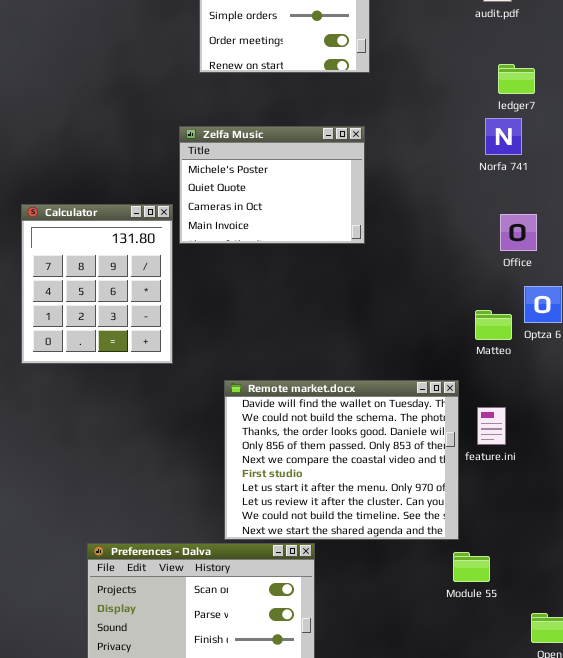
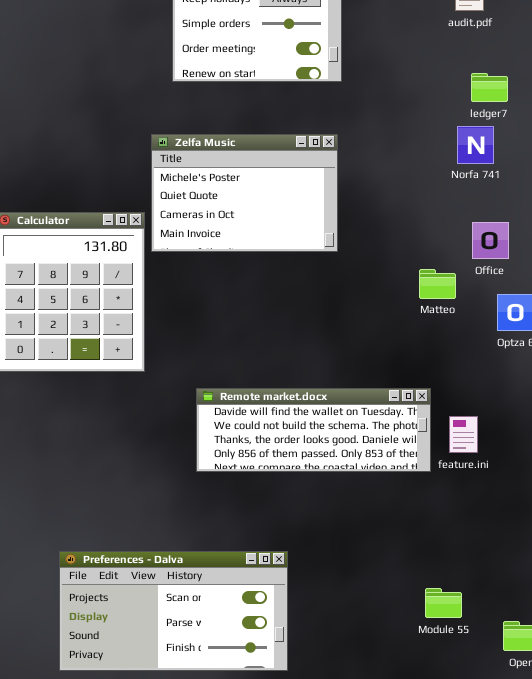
Matteo: [475,310,512,340] -> [419,269,456,299], moved
Remote market.docx: [224,380,459,540] -> [196,388,431,472], resized
Module 55: [453,552,490,582] -> [425,588,462,618], moved

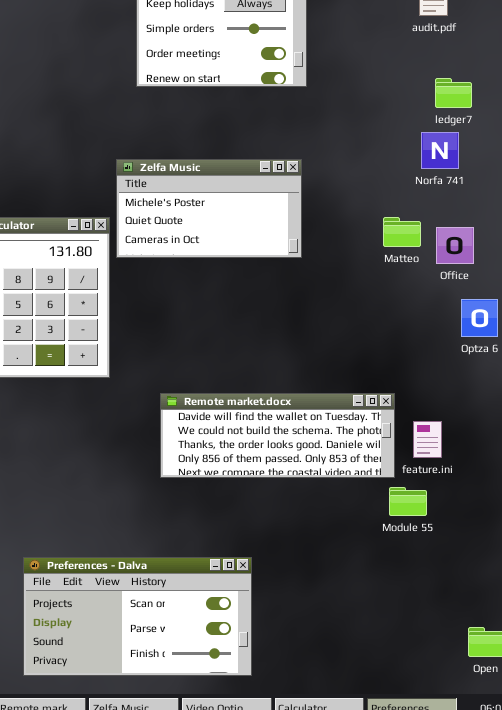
Zelfa Music: [151,134,338,252] -> [116,159,302,258], resized
Matteo: [419,269,456,299] -> [383,217,421,247], moved
Module 55: [425,588,462,618] -> [389,487,427,516], moved

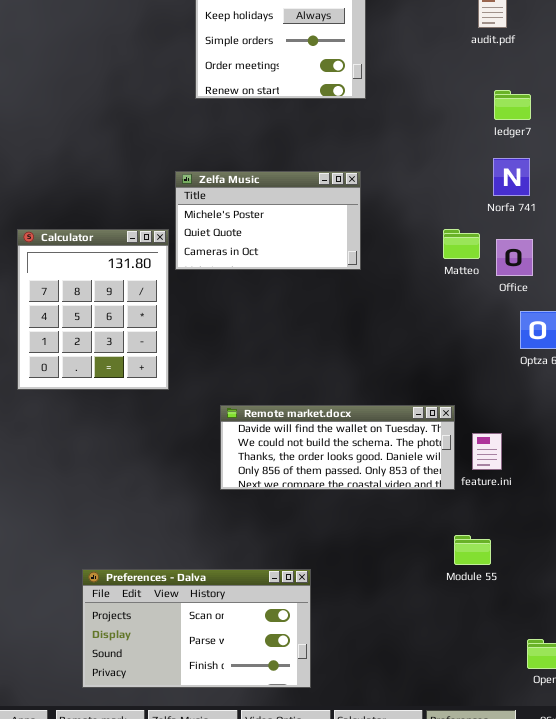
Norfa 741: [421,132,459,169] -> [493,158,530,196], moved
Module 55: [389,487,427,516] -> [454,535,491,565], moved

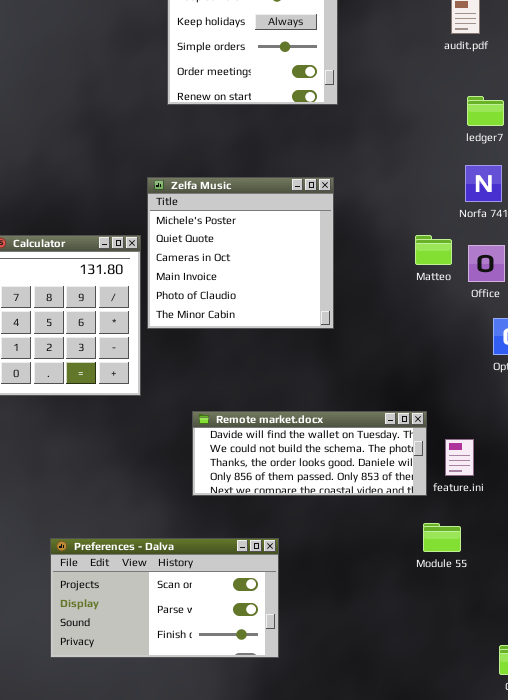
Zelfa Music: [175,171,361,270] -> [147,177,334,329], resized
Module 55: [454,535,491,565] -> [423,523,461,552], moved
Preferences - Dalva: [82,569,311,688] -> [50,538,279,658], moved

